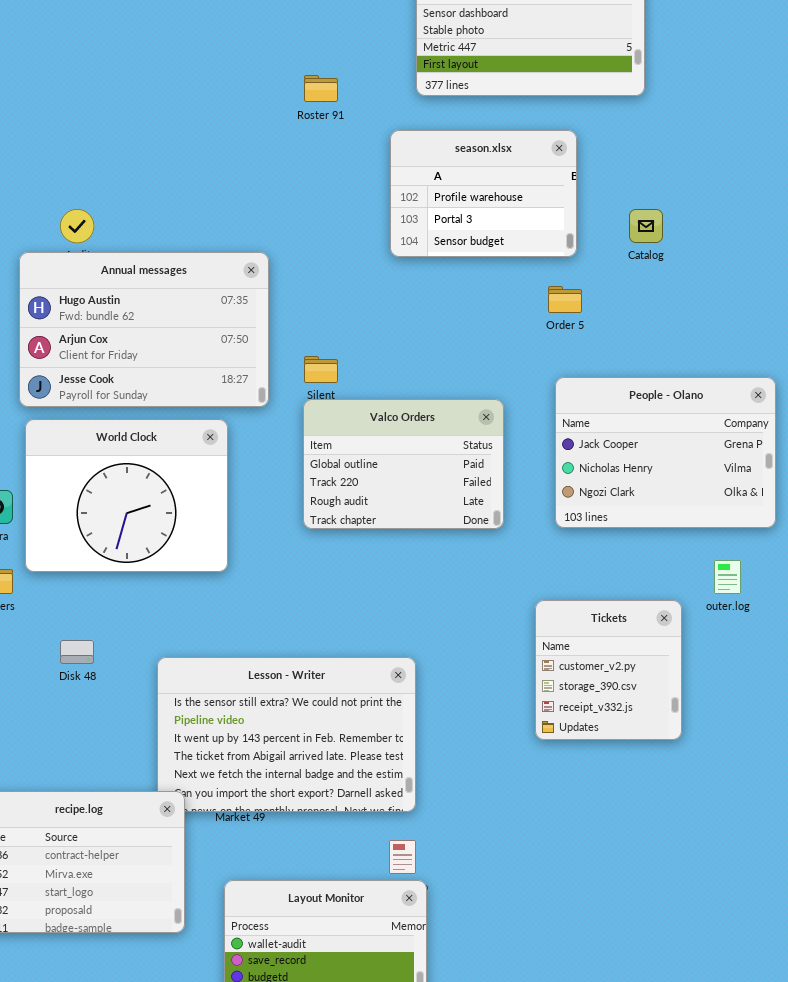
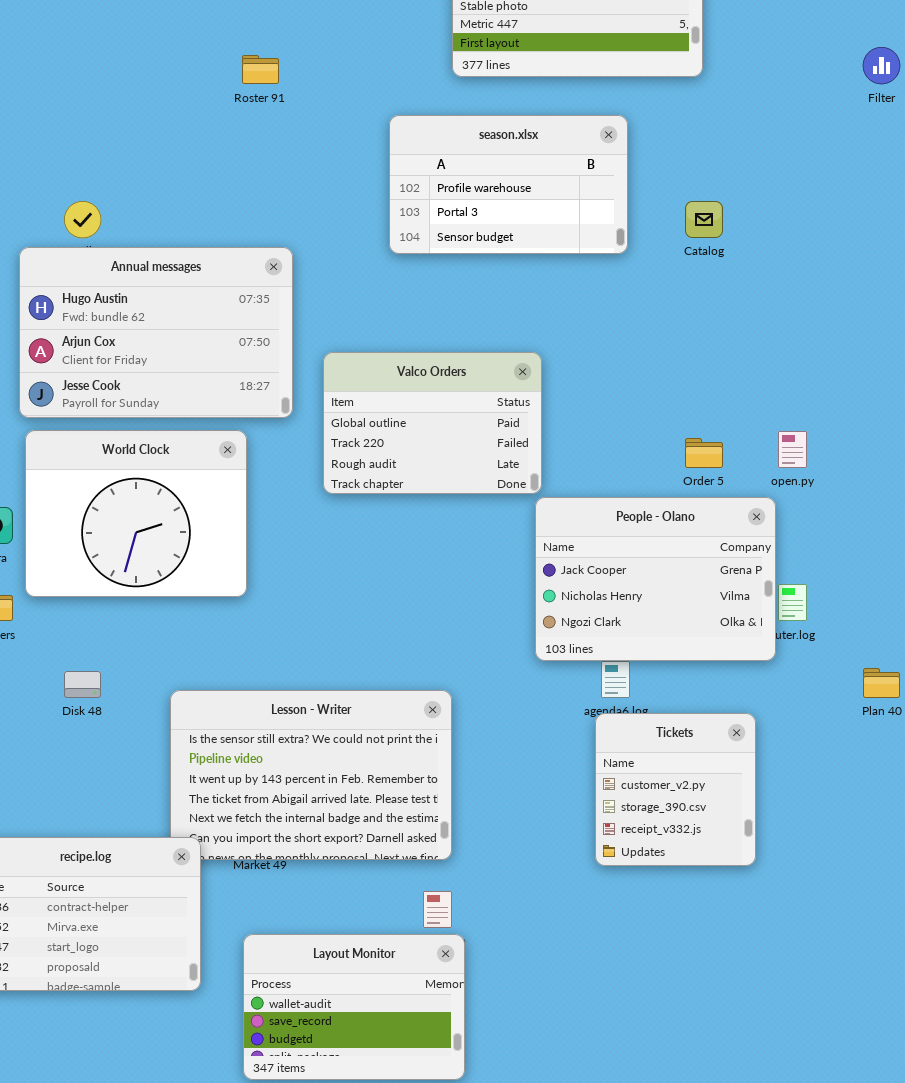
Roster 91: [304,75,338,102] -> [242,55,279,84], moved
season.xlsx: [390,130,577,257] -> [389,115,628,254], resized
Order 5: [548,286,582,313] -> [685,438,723,468], moved
People - Olano: [555,377,776,528] -> [535,497,776,661], moved
Valco Orders: [303,399,504,529] -> [323,352,542,494], moved
Tickets: [535,600,682,740] -> [595,713,756,866], moved

